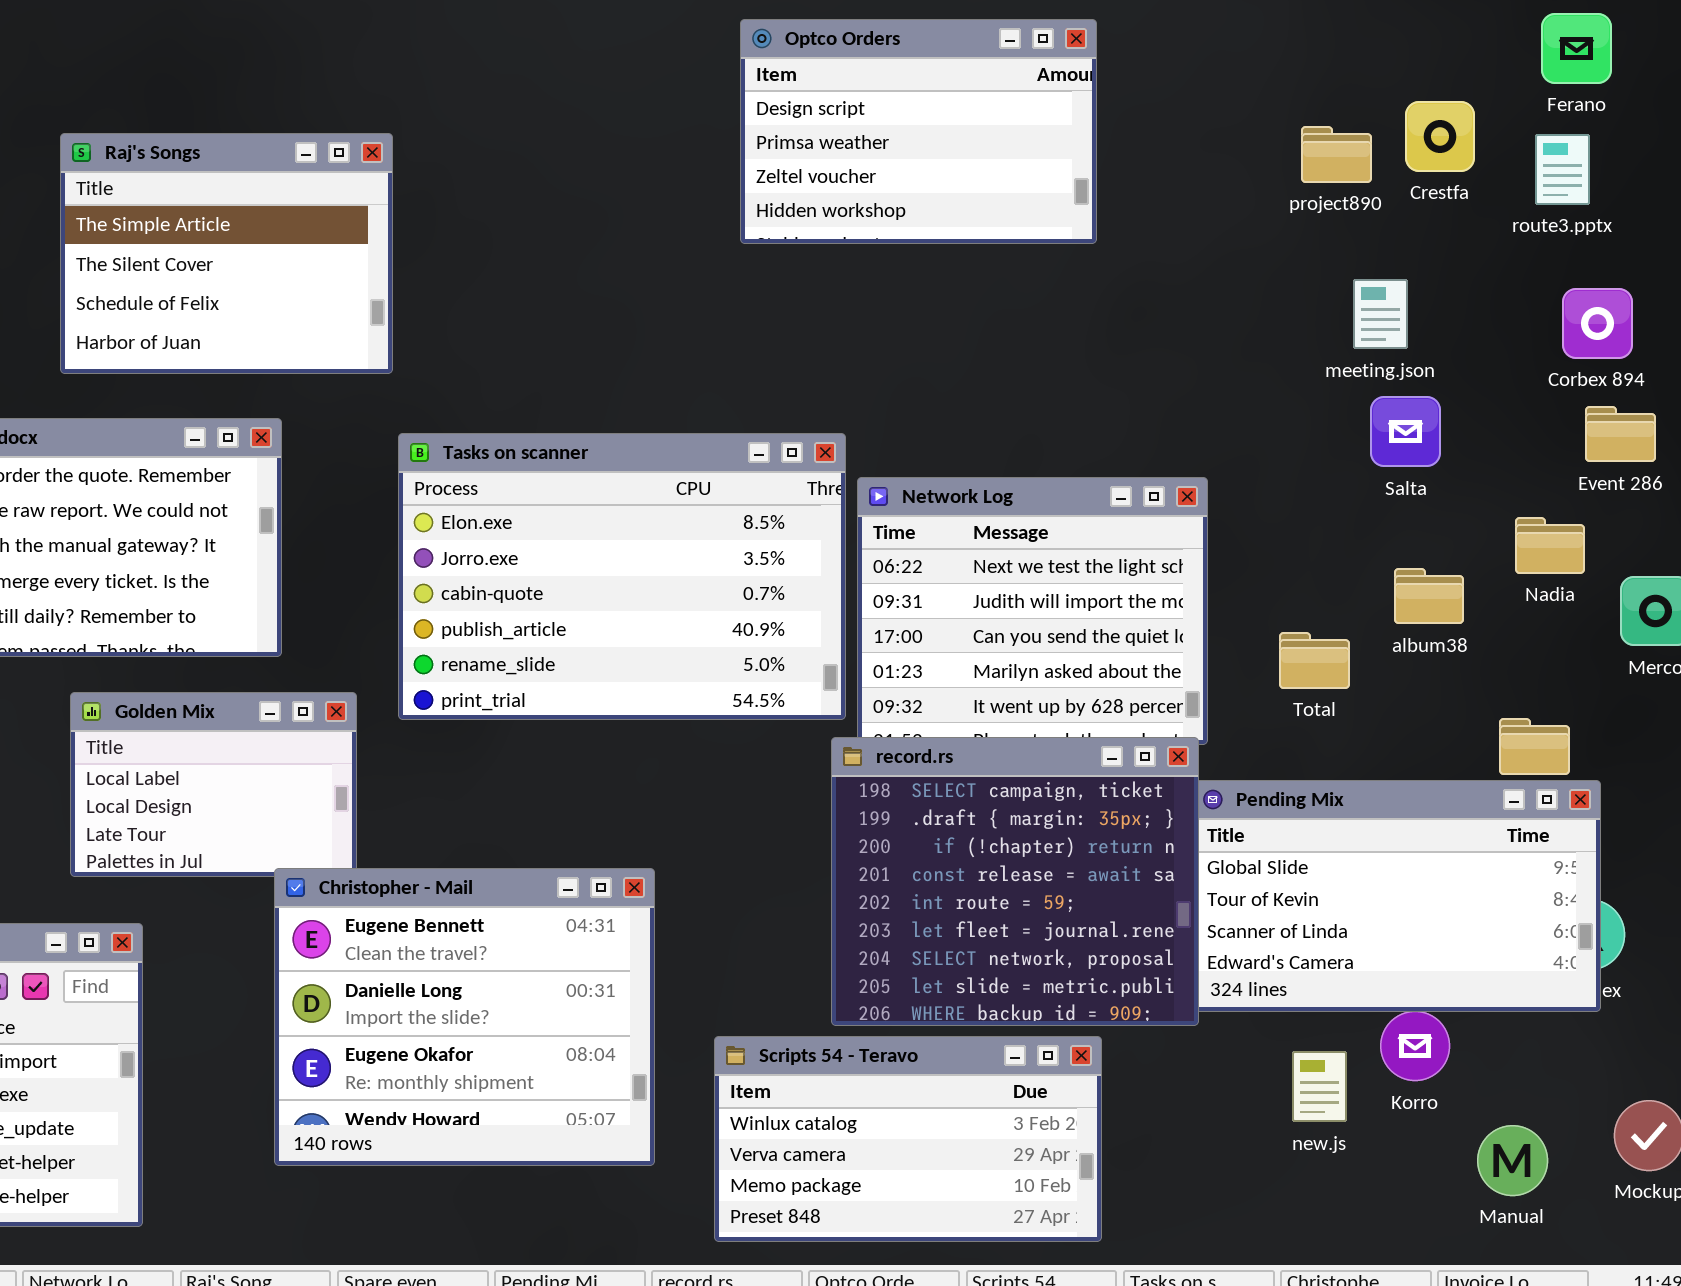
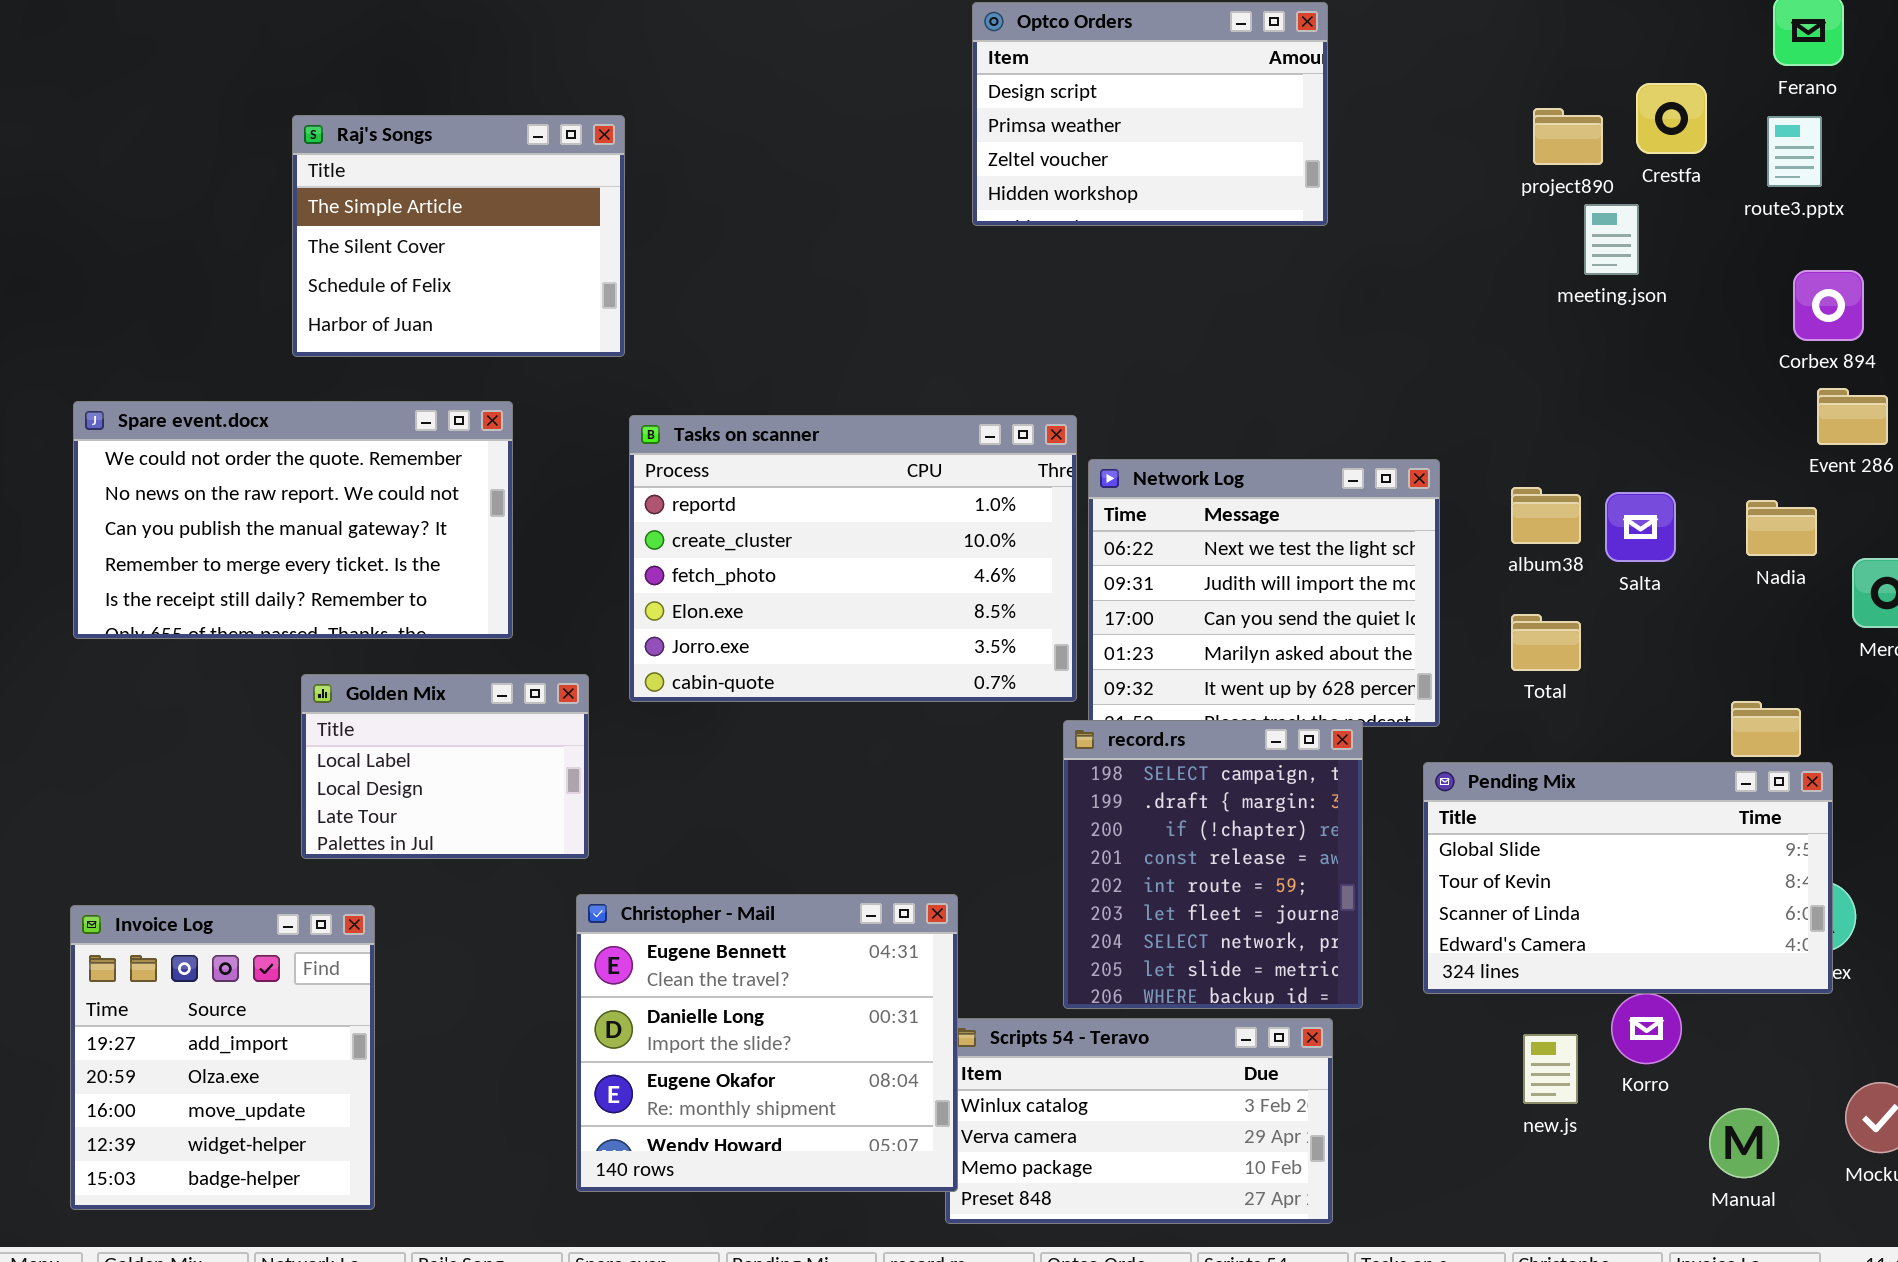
meeting.json: [1353,279,1408,349] -> [1584,204,1639,275], moved
Salta: [1370,396,1441,467] -> [1605,492,1676,562], moved
Tasks on scanner: [398,433,846,720] -> [629,415,1077,702], scrolled up 3 rows
album38: [1394,568,1464,624] -> [1511,487,1581,544], moved
record.rs: [831,737,1199,1026] -> [1063,720,1363,1009], resized
Christopher - Mail: [274,868,655,1166] -> [576,894,958,1192], moved

